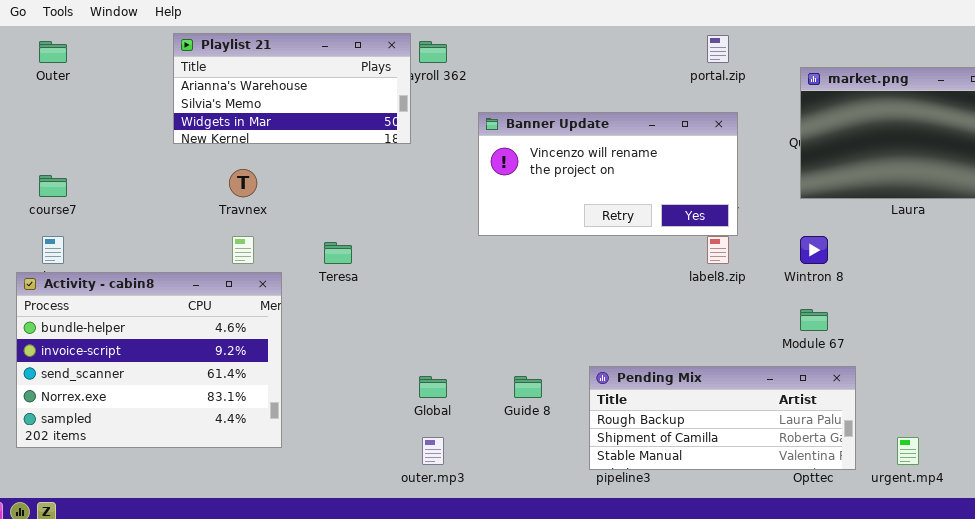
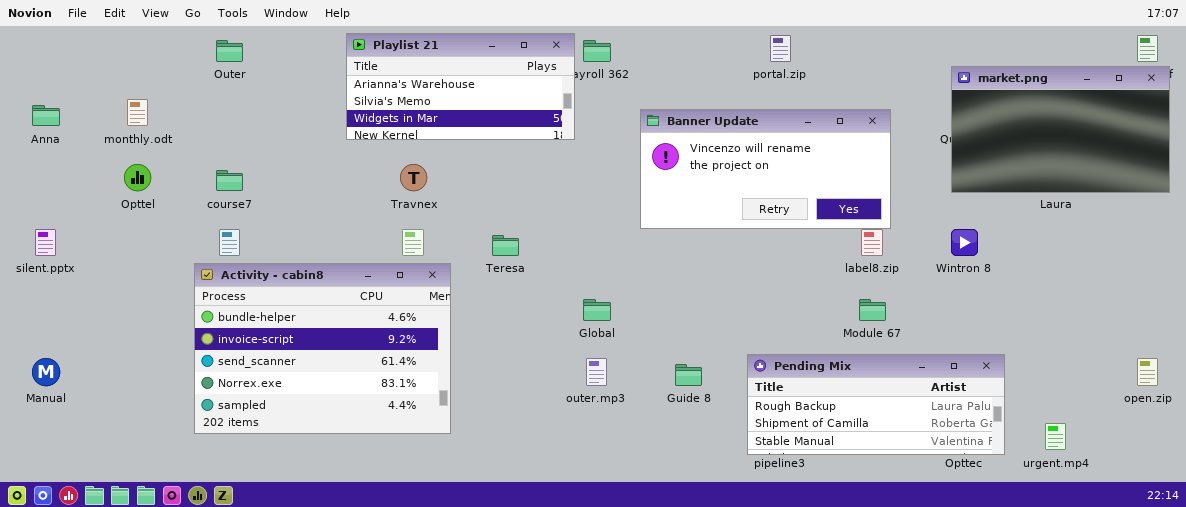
portal.zip: [707,35,729,63] -> [770,35,791,62], moved
Module 67: [800,309,828,331] -> [859,299,886,321], moved
Global: [419,376,447,398] -> [583,299,611,321], moved
outer.mp3: [422,437,444,465] -> [586,358,607,386], moved

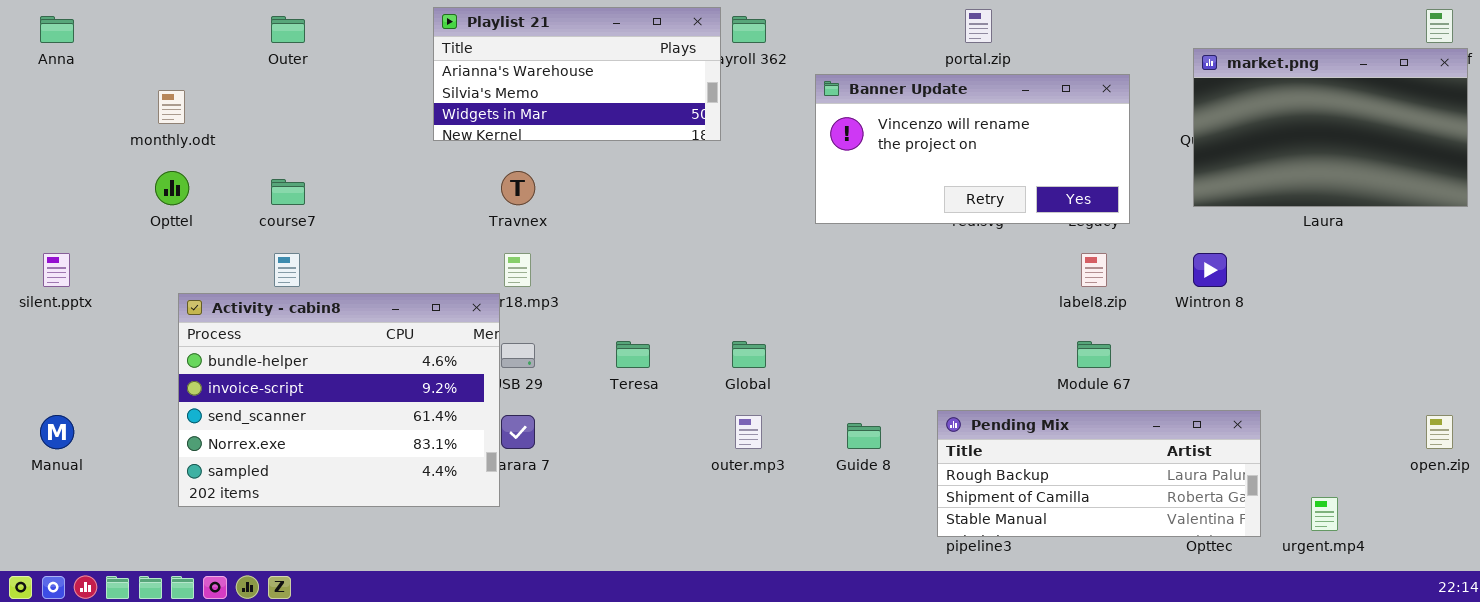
Anna: [32,105,60,126] -> [40,16,74,43], moved
Banner Update: [640,109,891,229] -> [815,74,1130,224], moved
Teresa: [492,235,519,256] -> [616,341,650,368], moved
Activity - cabin8: [194,263,451,434] -> [178,293,500,507], moved

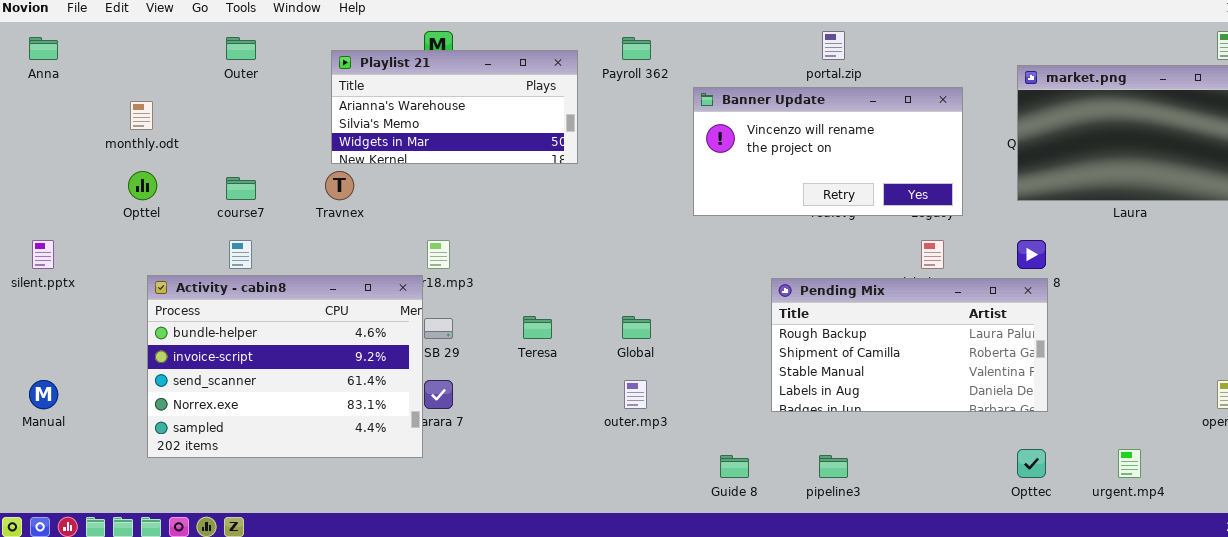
Playlist 21: [433,7,721,141] -> [331,50,578,164], moved
Travnex: [501,171,535,205] -> [325,171,354,200], moved
Pending Mix: [937,410,1261,537] -> [771,278,1048,412], moved, resized
Guide 8: [847,423,881,449] -> [720,455,749,478], moved

